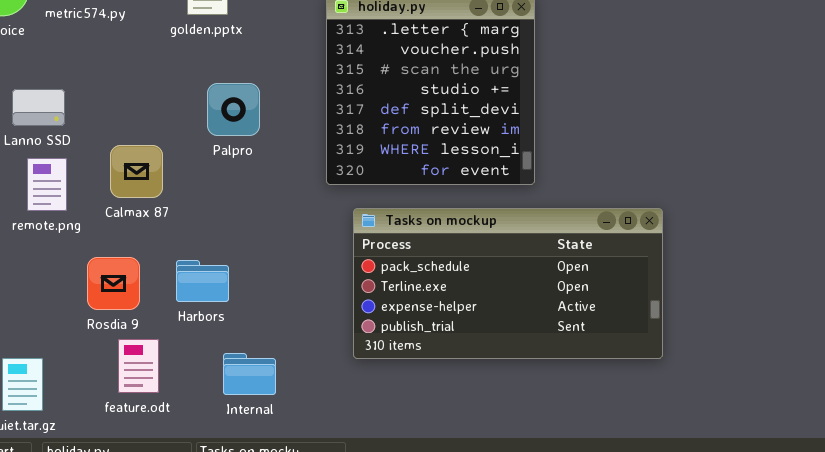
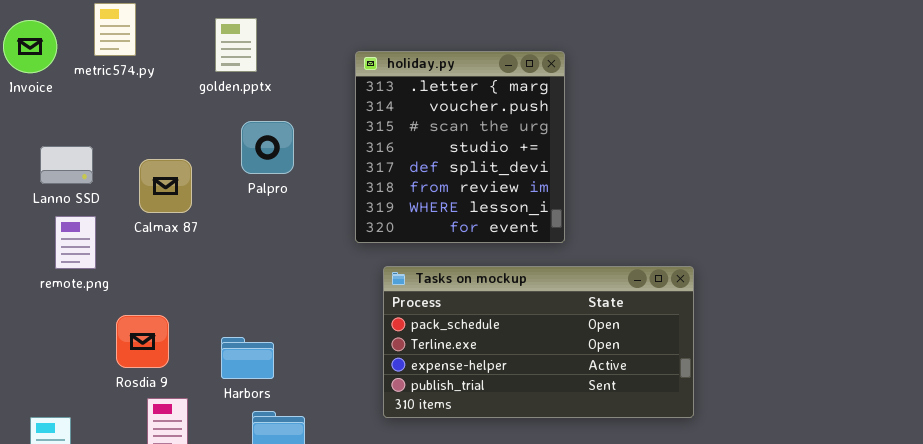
Palpro: [207,83,260,136] -> [241,121,294,174], moved
Calmax 87: [110,145,163,198] -> [139,159,192,213], moved
Harbors: [176,260,229,302] -> [221,337,274,379], moved

